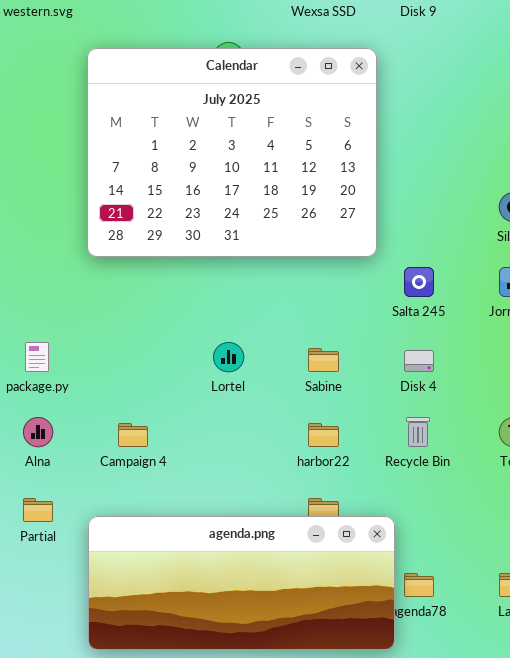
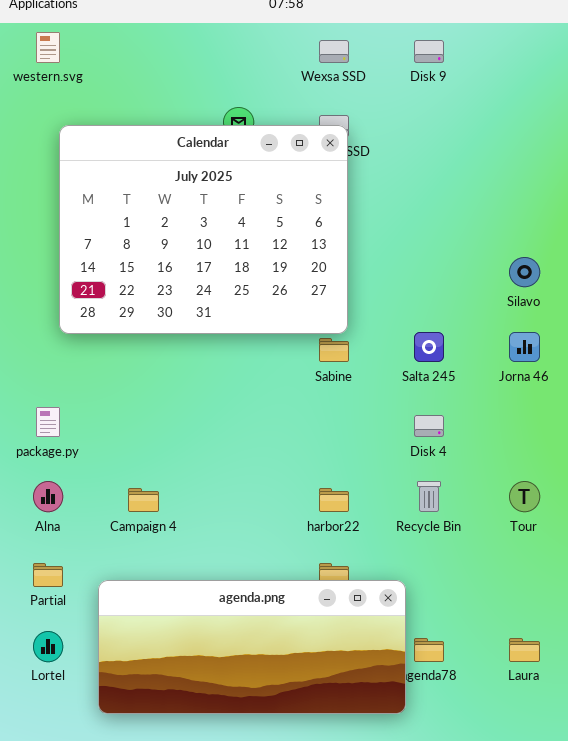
Calendar: [87,48,377,257] -> [59,125,348,334], moved
Lortel: [213,342,244,372] -> [33,631,63,662], moved
Sabine: [308,348,339,372] -> [319,338,349,362], moved

